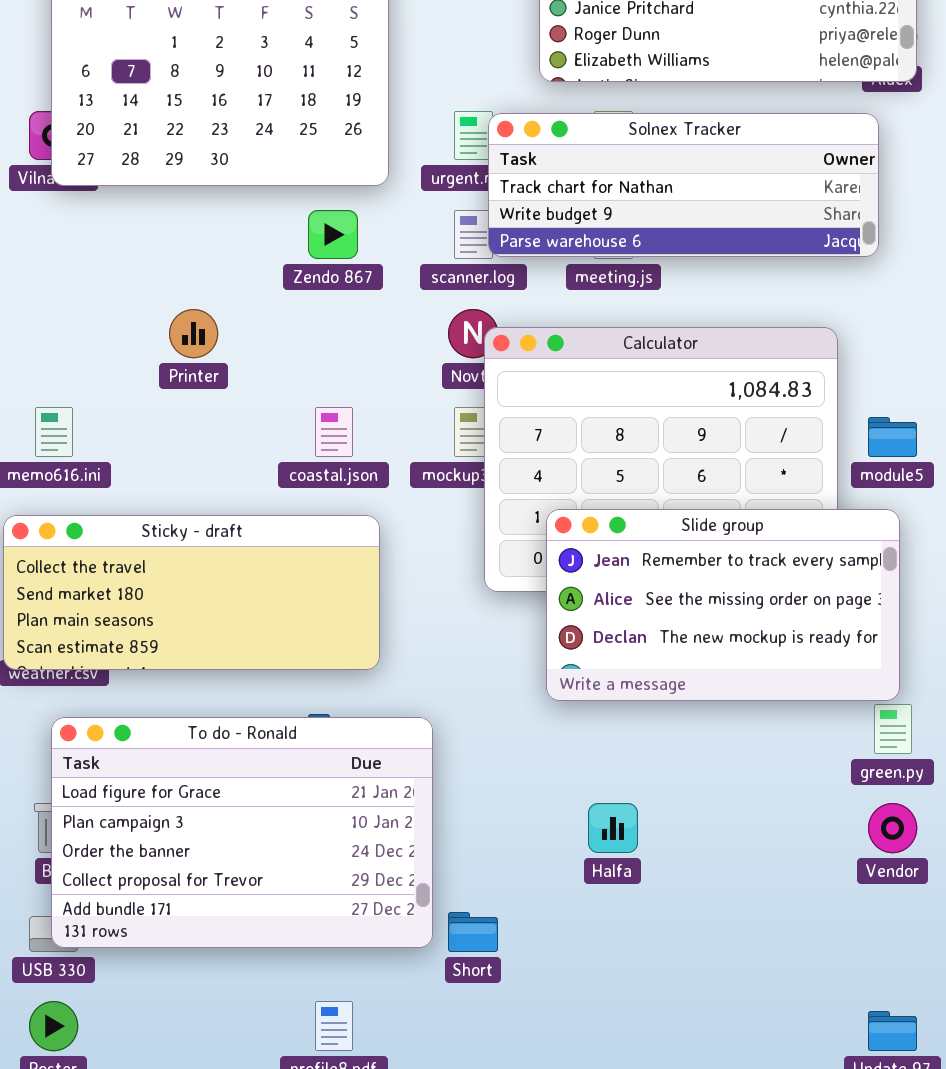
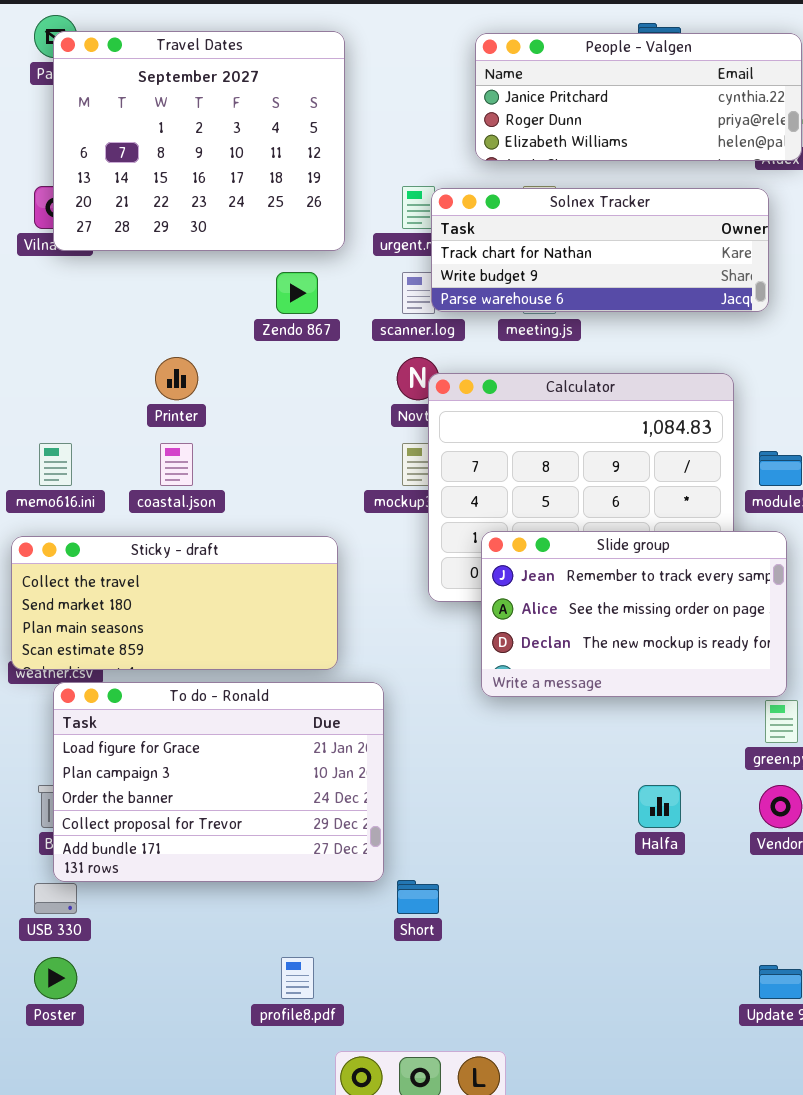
coastal.json: [315,407,353,457] -> [160,443,193,486], moved
To do - Ronald: [51,717,433,948] -> [53,682,384,882], moved
Halfa: [588,803,638,853] -> [638,785,681,828], moved

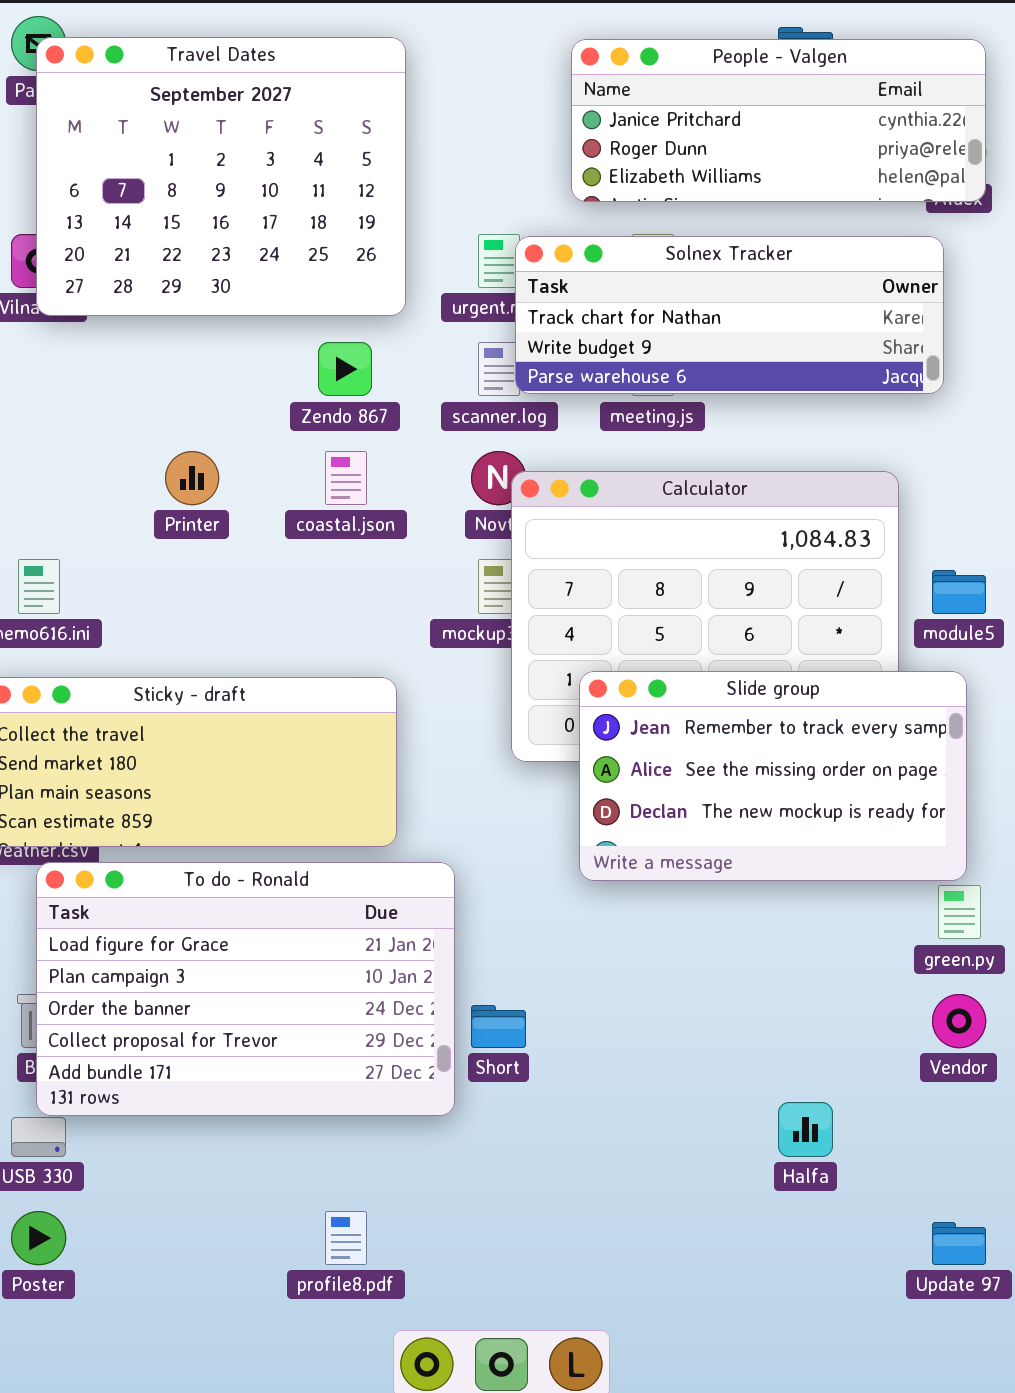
coastal.json: [160,443,193,486] -> [325,451,367,505], moved
Halfa: [638,785,681,828] -> [778,1102,833,1157], moved
Short: [397,880,439,914] -> [471,1005,526,1048], moved

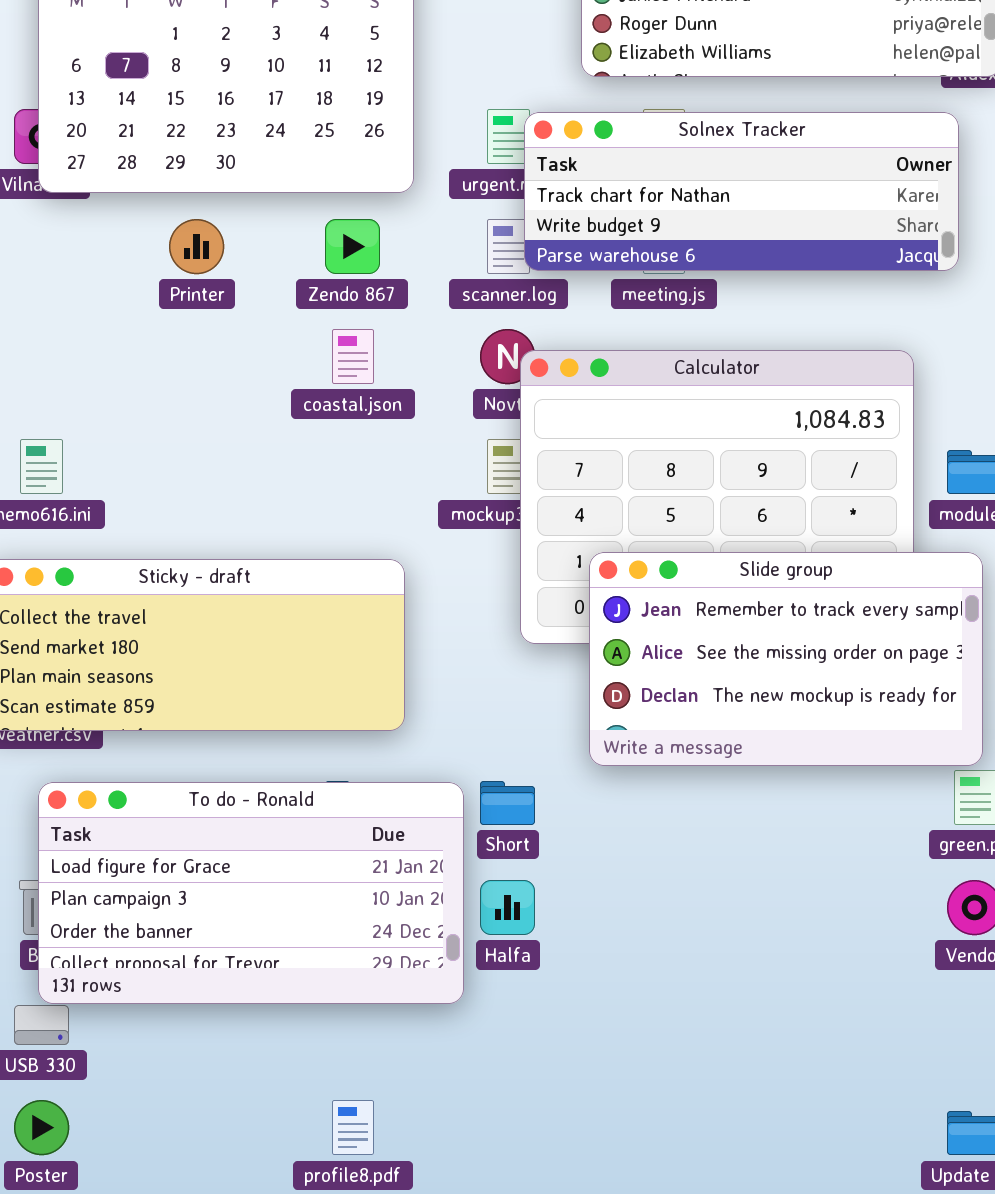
Printer: [165,451,219,505] -> [169,219,224,274], moved
To do - Ronald: [36,862,455,1116] -> [38,782,464,1004], resized
Short: [471,1005,526,1048] -> [480,781,535,825], moved
Halfa: [778,1102,833,1157] -> [480,880,535,935], moved

